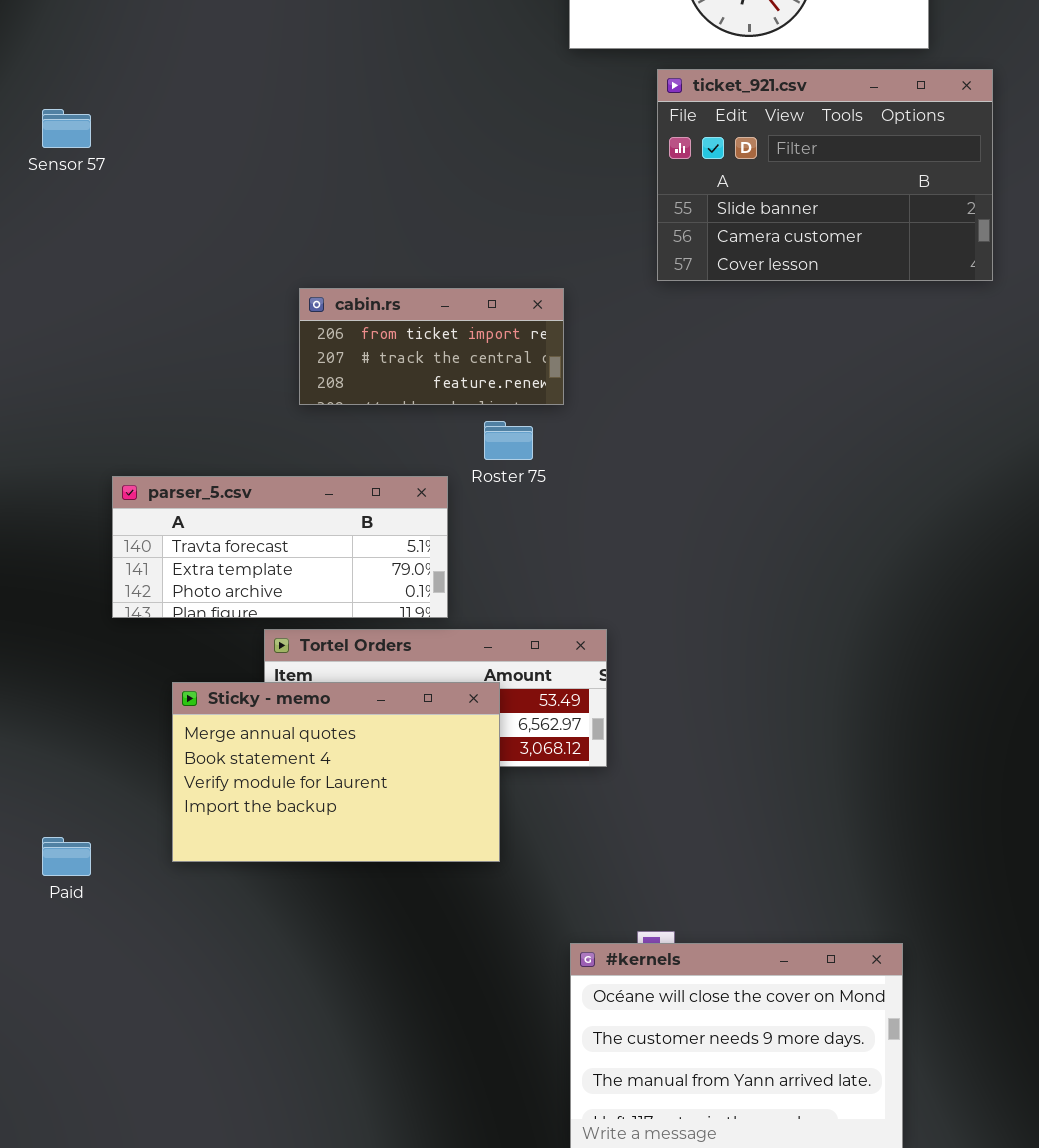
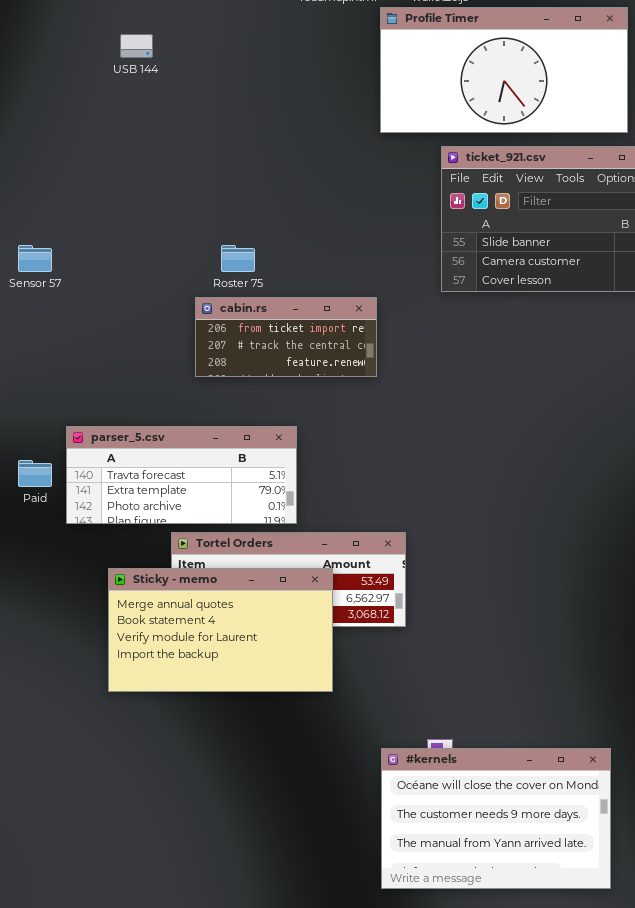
Sensor 57: [42,109,91,148] -> [18,245,52,272], moved
Roster 75: [484,421,533,460] -> [221,245,255,272], moved
Paid: [42,837,91,876] -> [18,460,52,487], moved

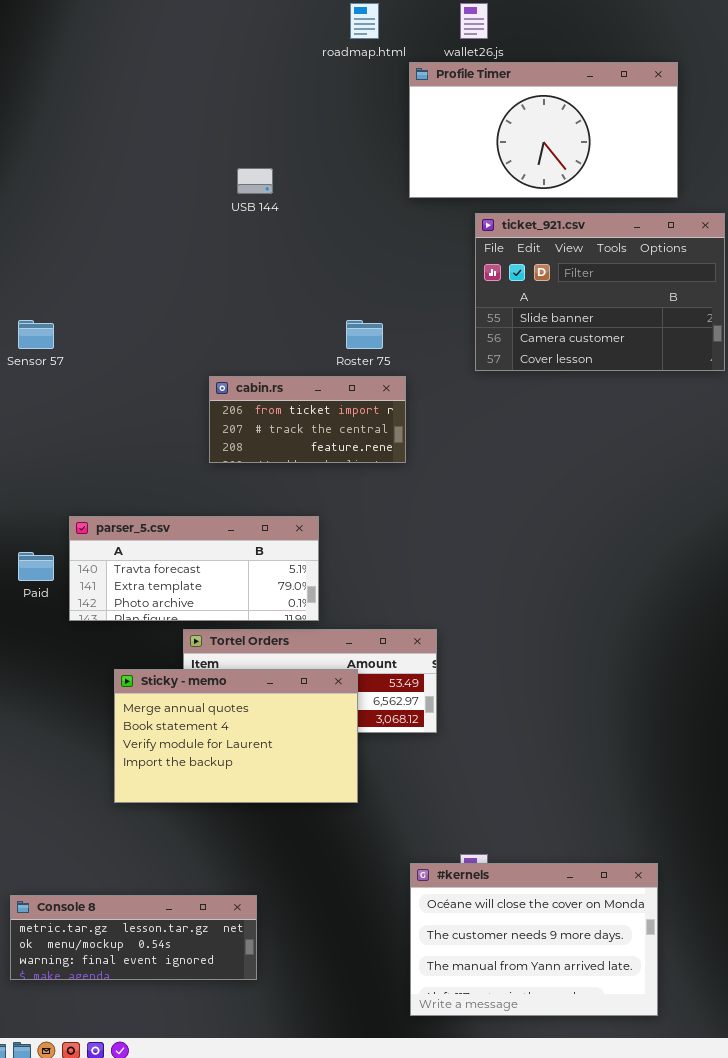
USB 144: [120,34,153,58] -> [237,168,273,194], moved
Roster 75: [221,245,255,272] -> [346,320,383,349], moved
Console 8: none -> [10,895,257,980], opened

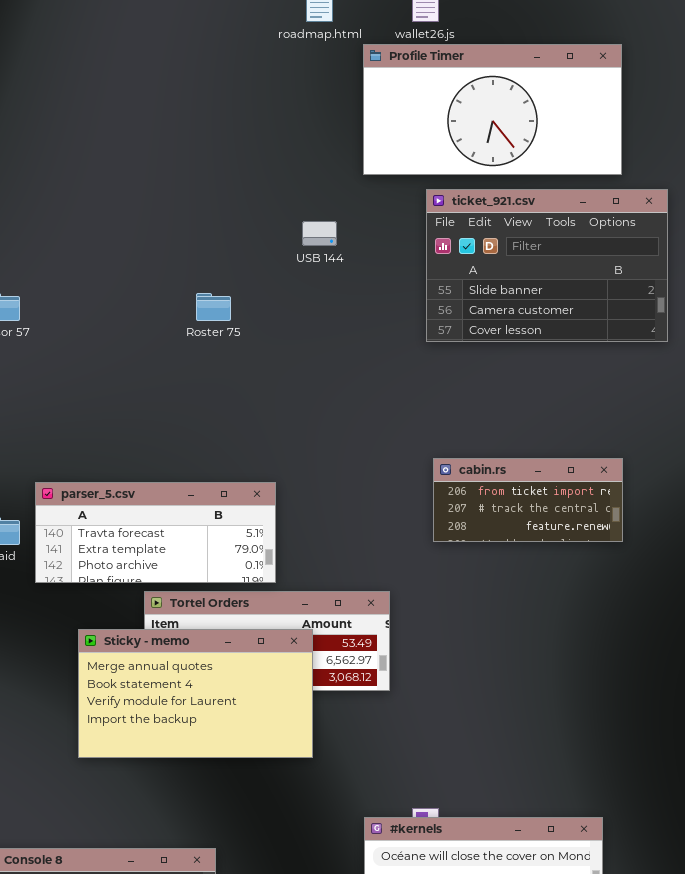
USB 144: [237,168,273,194] -> [302,221,337,246], moved
Roster 75: [346,320,383,349] -> [196,293,231,321], moved
cabin.rs: [209,376,406,463] -> [433,458,623,542], moved

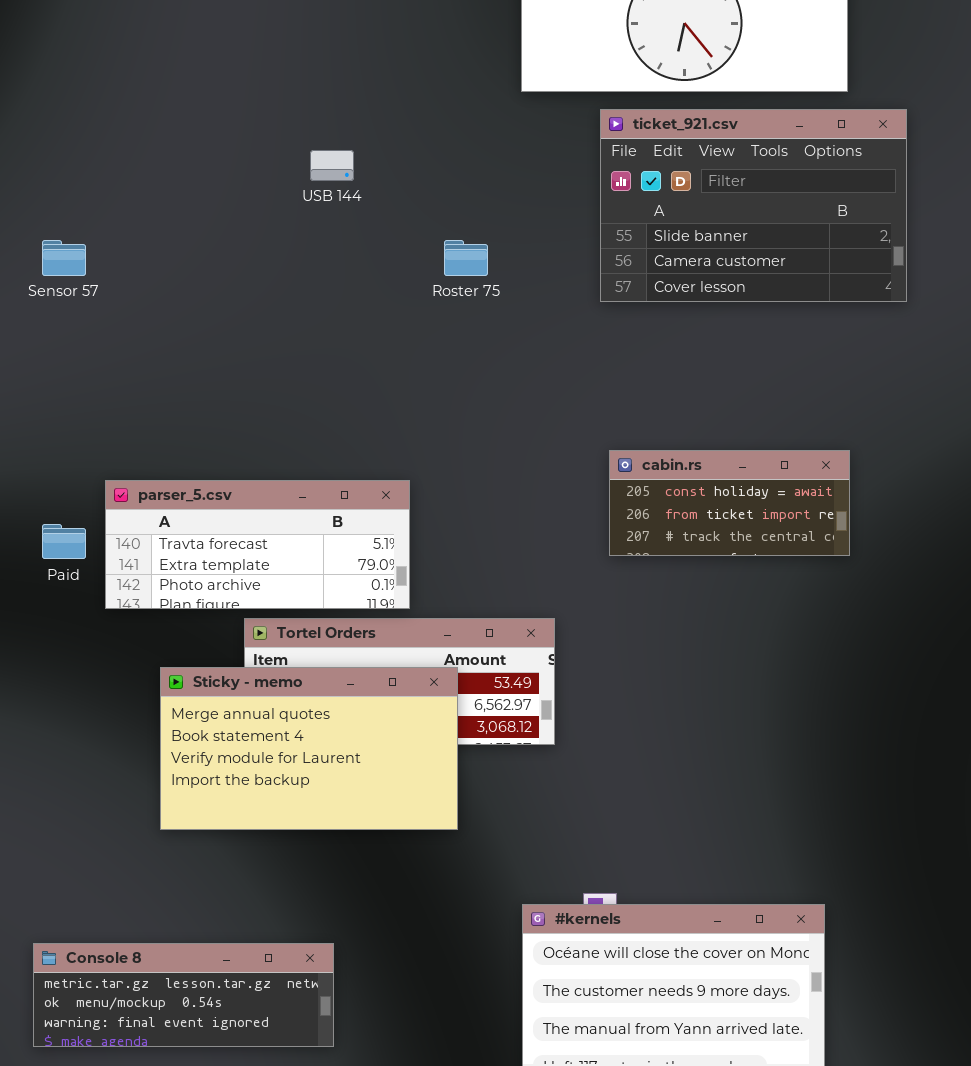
USB 144: [302,221,337,246] -> [310,150,354,181], moved
Roster 75: [196,293,231,321] -> [444,240,488,276], moved
cabin.rs: [433,458,623,542] -> [609,450,850,556], scrolled up 1 row

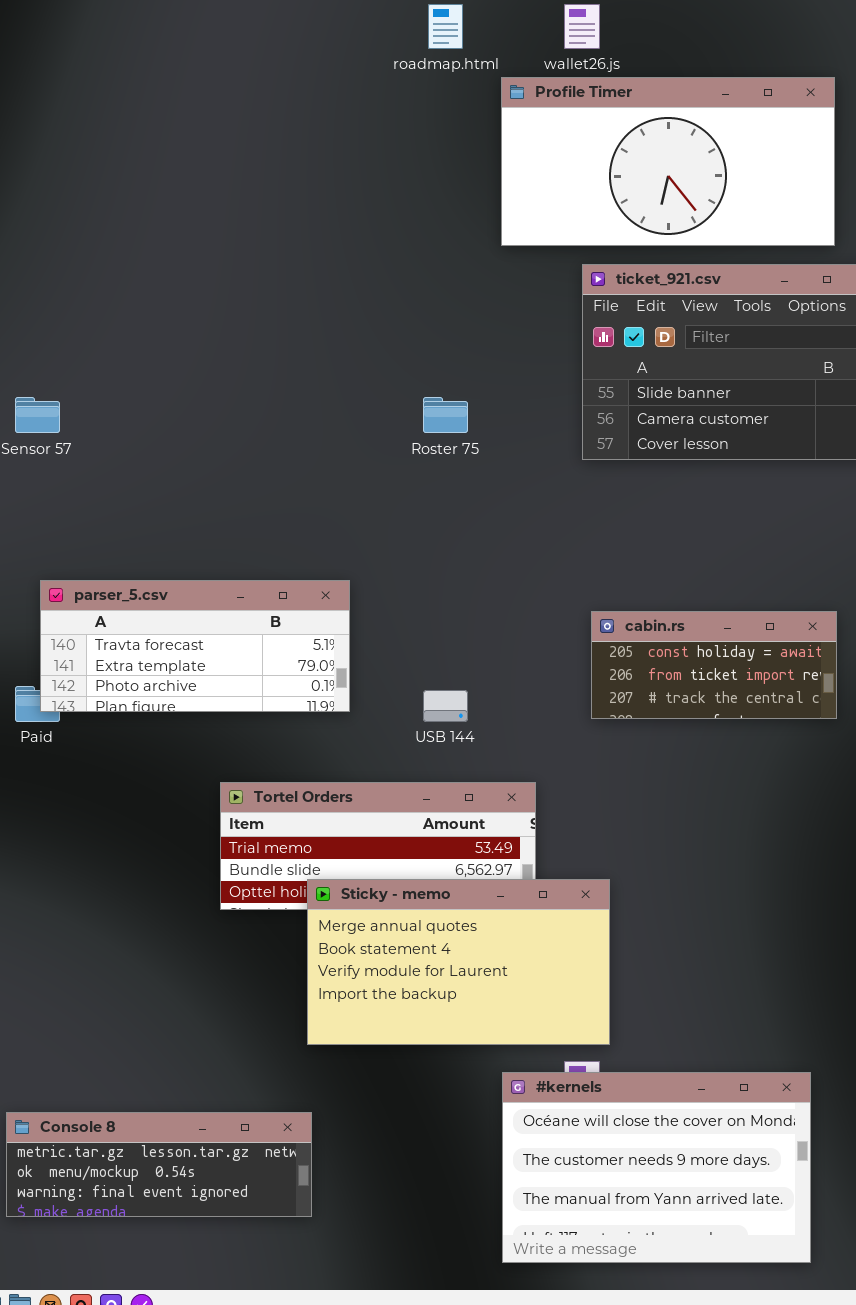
USB 144: [310,150,354,181] -> [423,690,468,722], moved
parser_5.csv: [105,480,410,609] -> [40,580,350,712], moved
Sticky - memo: [160,667,458,830] -> [307,879,610,1045], moved

